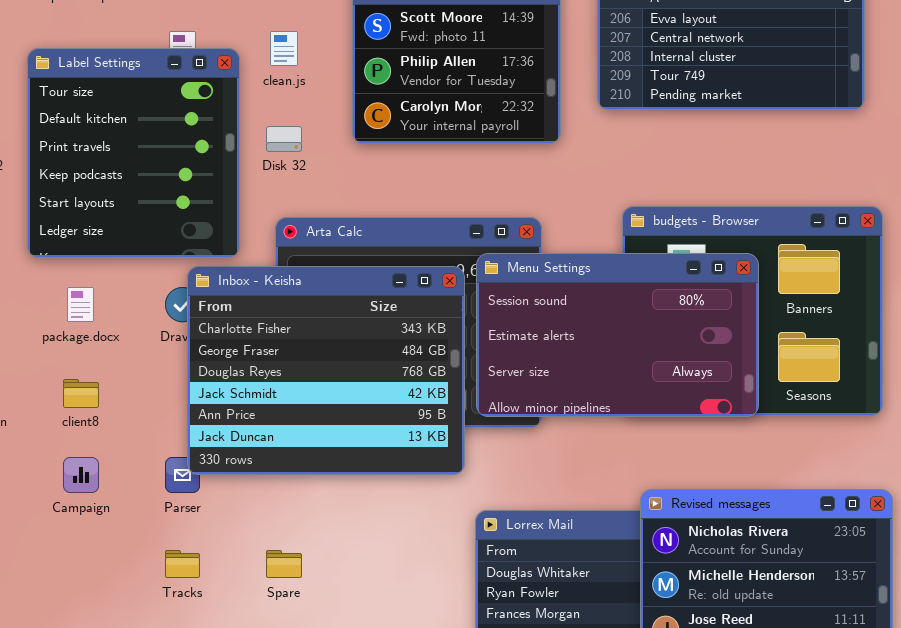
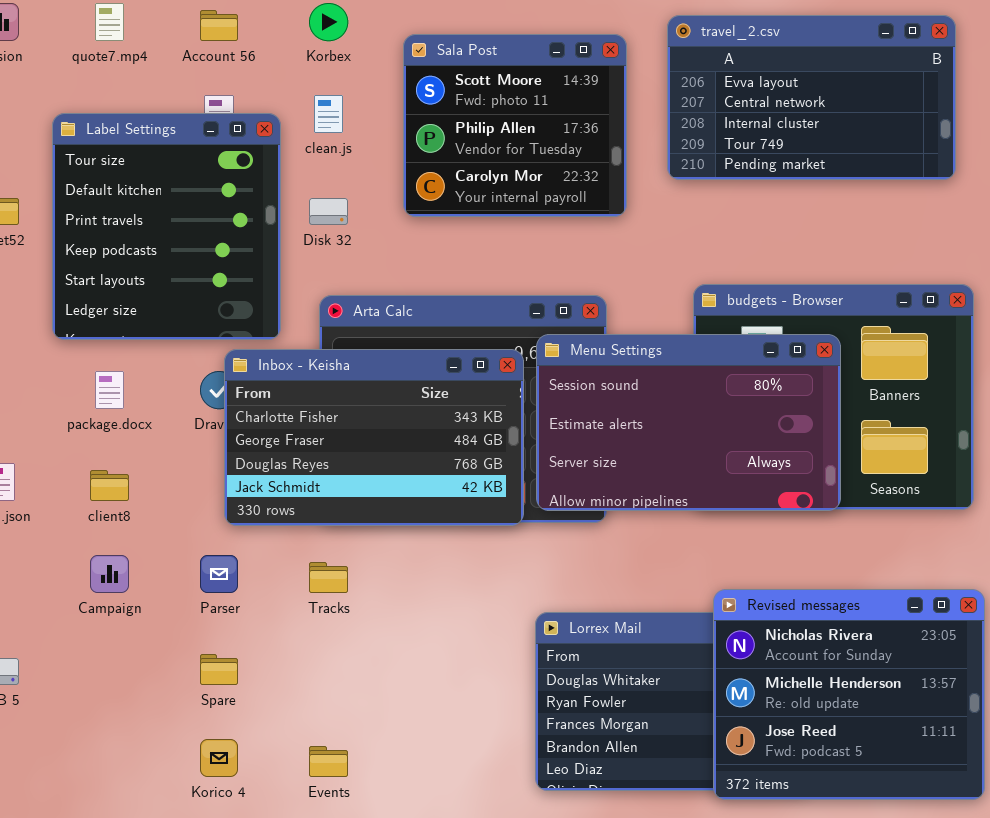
Inbox - Keisha: [187,266,465,475] -> [224,349,524,526], resized
Tracks: [165,550,200,578] -> [309,562,348,593], moved
Spare: [266,550,302,578] -> [200,654,238,685], moved

